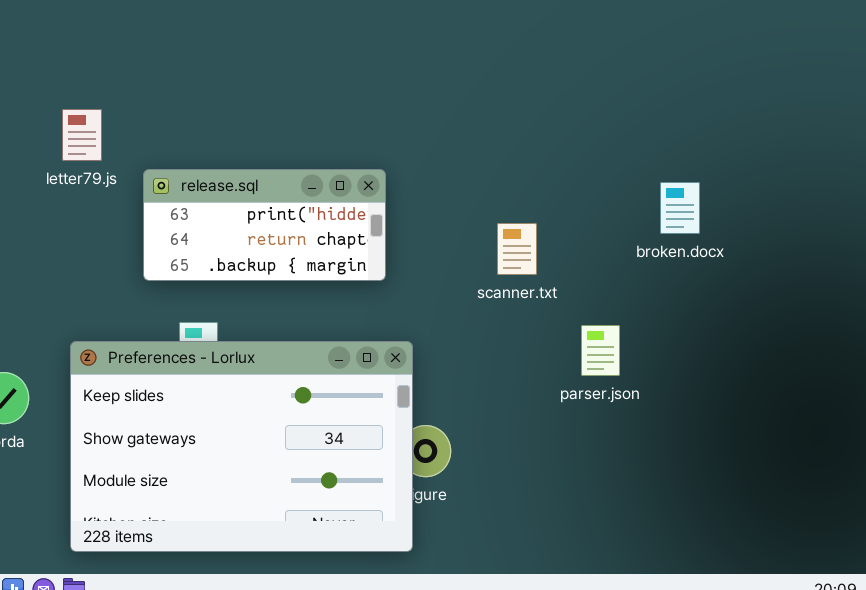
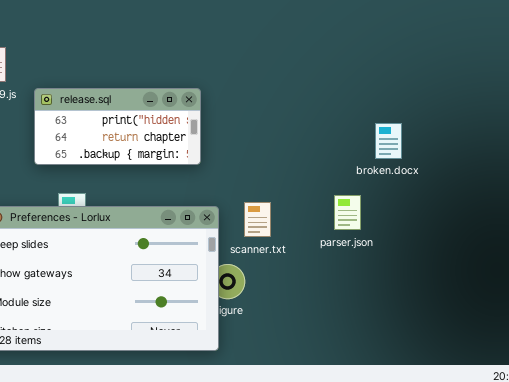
broken.docx: [660,182,700,234] -> [375,123,402,159], moved
scanner.txt: [497,223,537,275] -> [244,202,271,237], moved

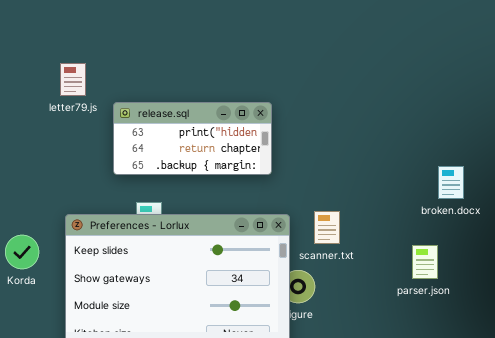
broken.docx: [375,123,402,159] -> [438,166,464,199], moved
parser.json: [334,195,361,230] -> [412,245,438,279], moved

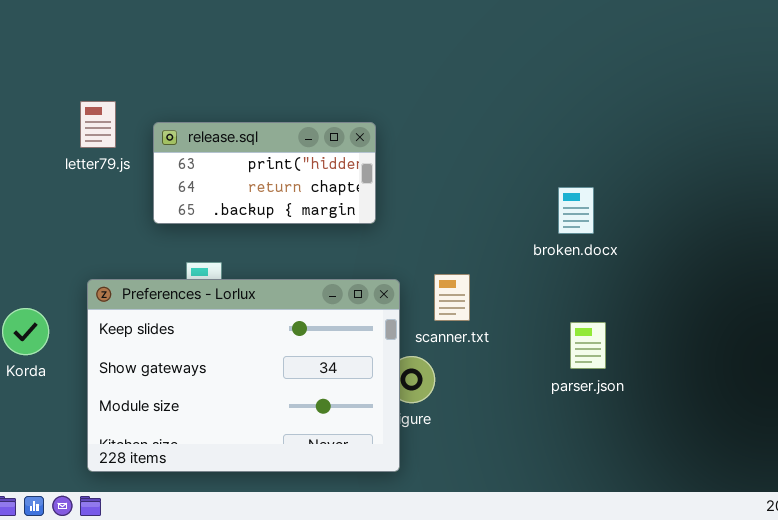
letter79.js: [60,63,86,96] -> [80,101,116,148], moved
broken.docx: [438,166,464,199] -> [558,187,594,234], moved

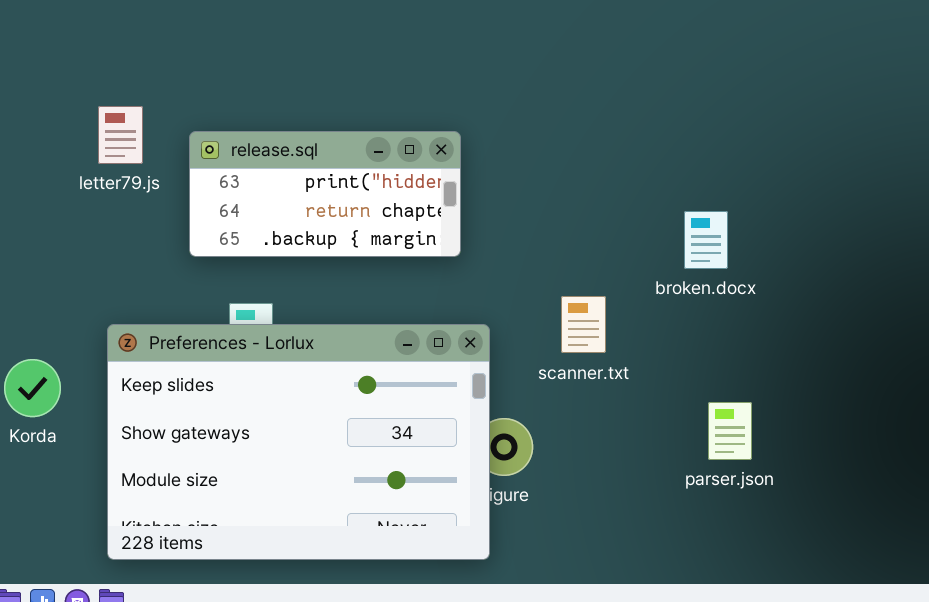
scanner.txt: [434,274,470,321] -> [561,296,606,353], moved
parser.json: [570,322,606,369] -> [708,402,752,460], moved

